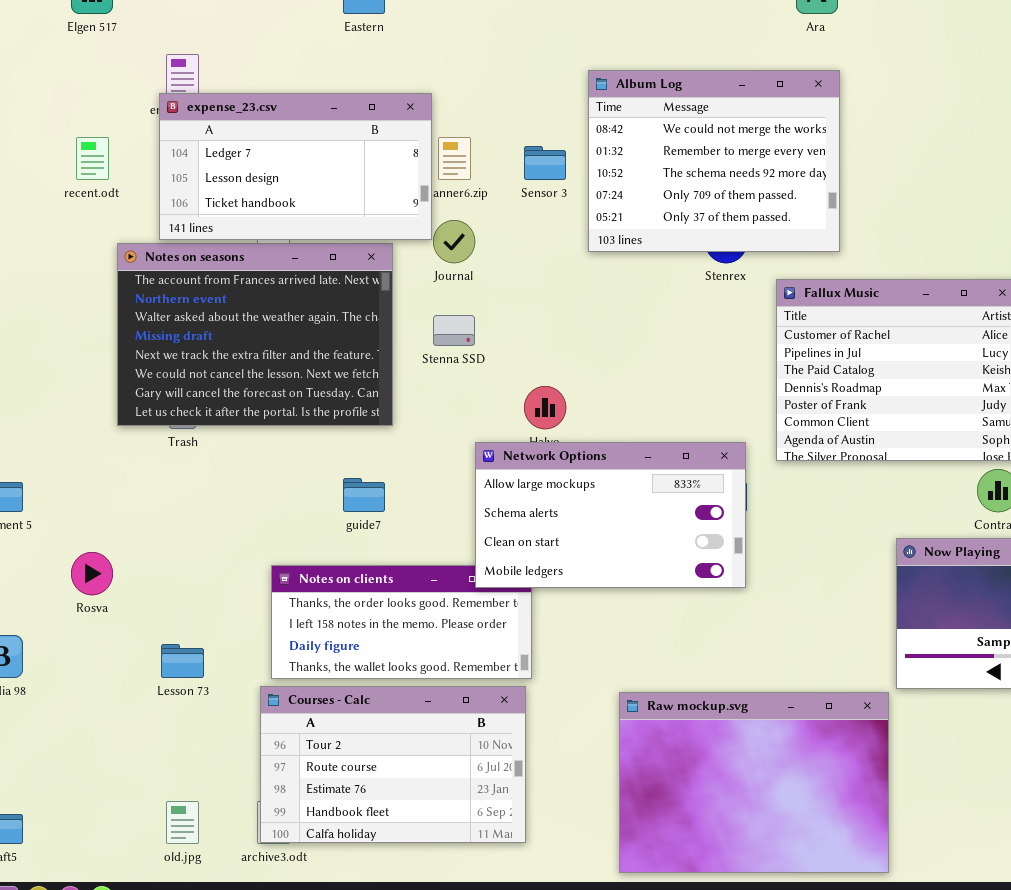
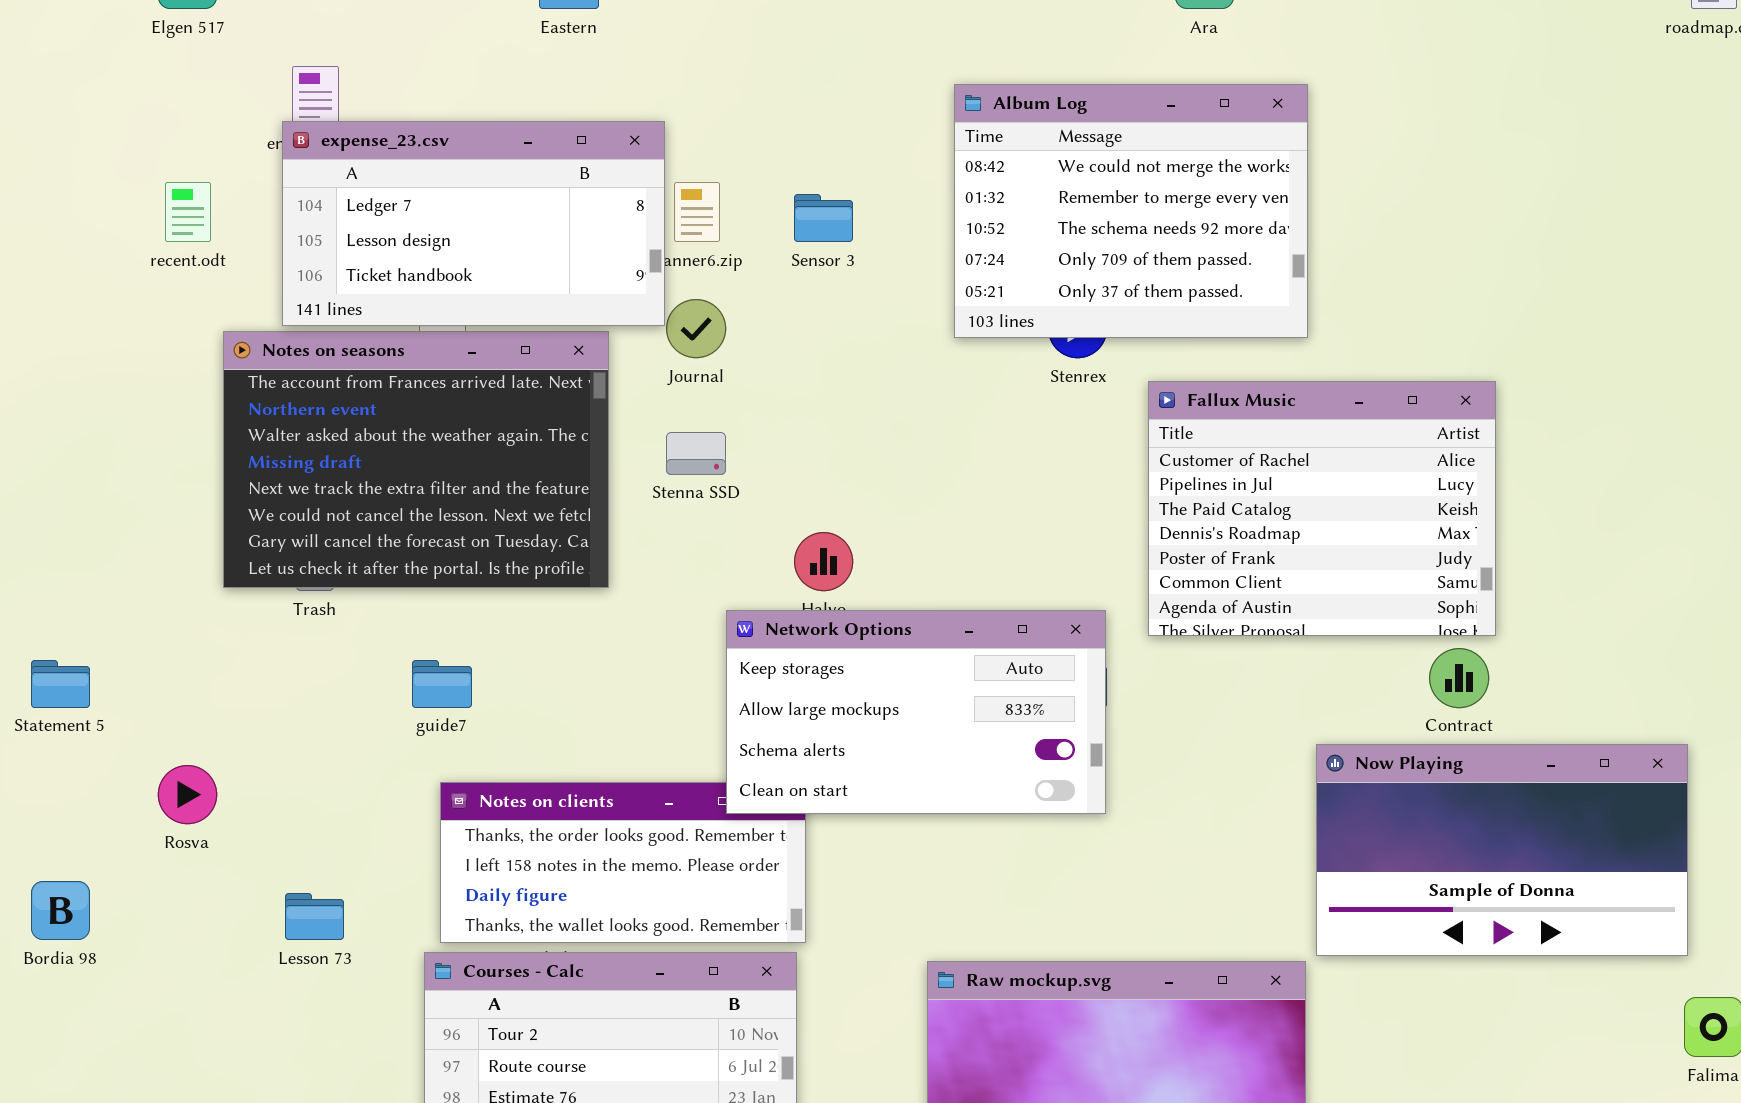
Album Log: [588,70,840,252] -> [954,84,1308,338], moved
Network Options: [475,442,746,588] -> [726,610,1106,814], scrolled up 1 row
guide7: [343,478,385,512] -> [412,660,472,708], moved

